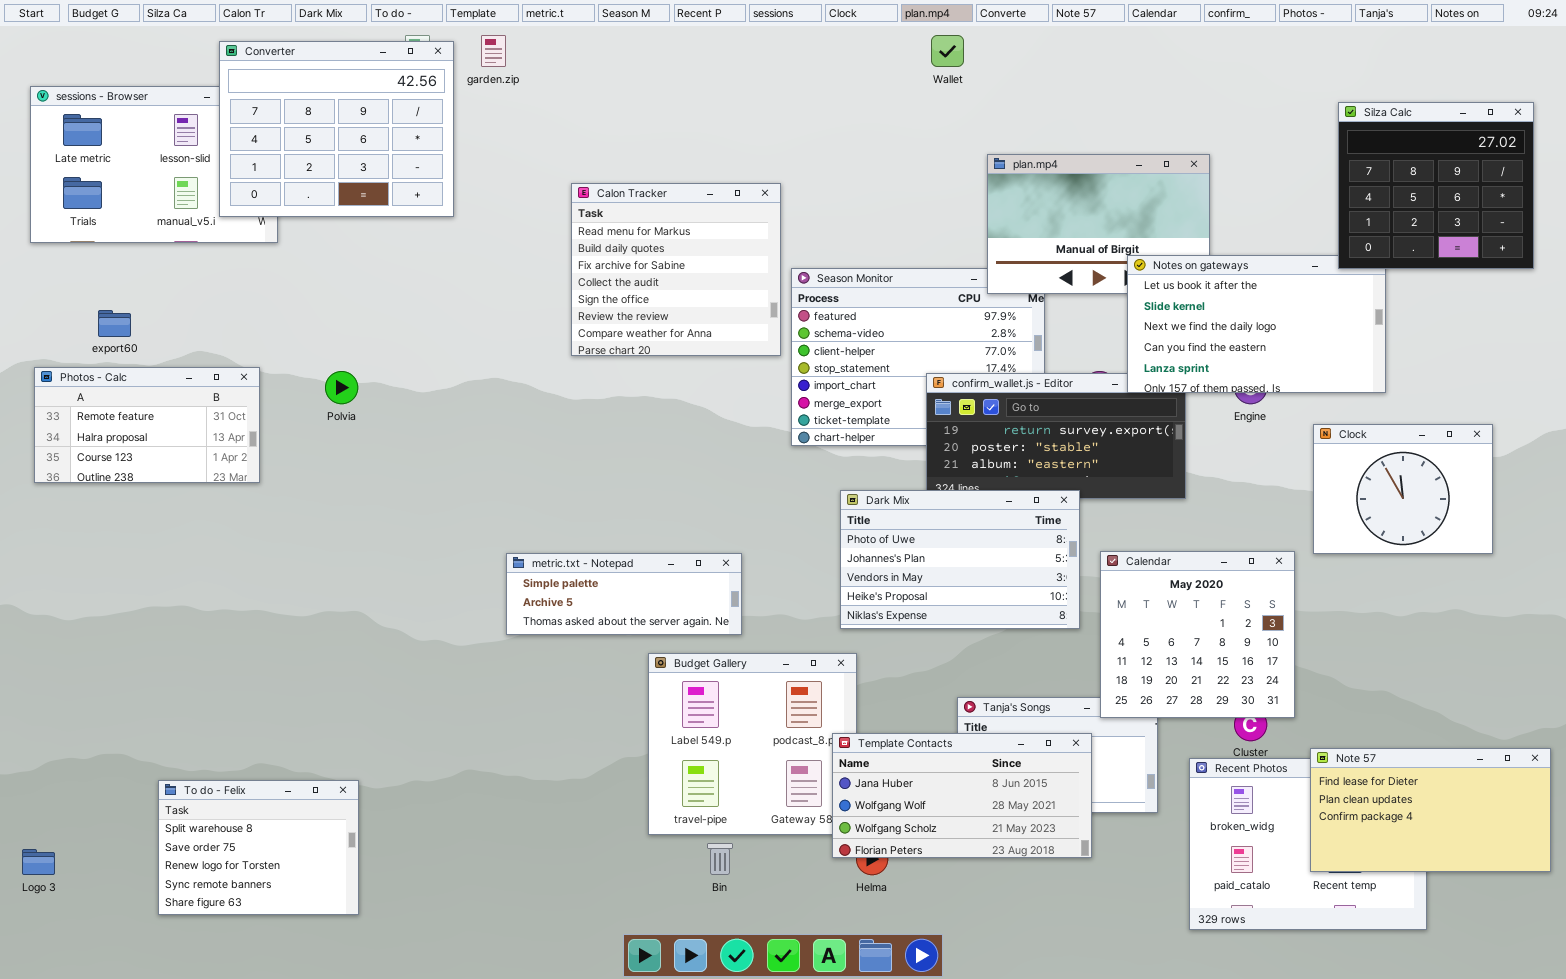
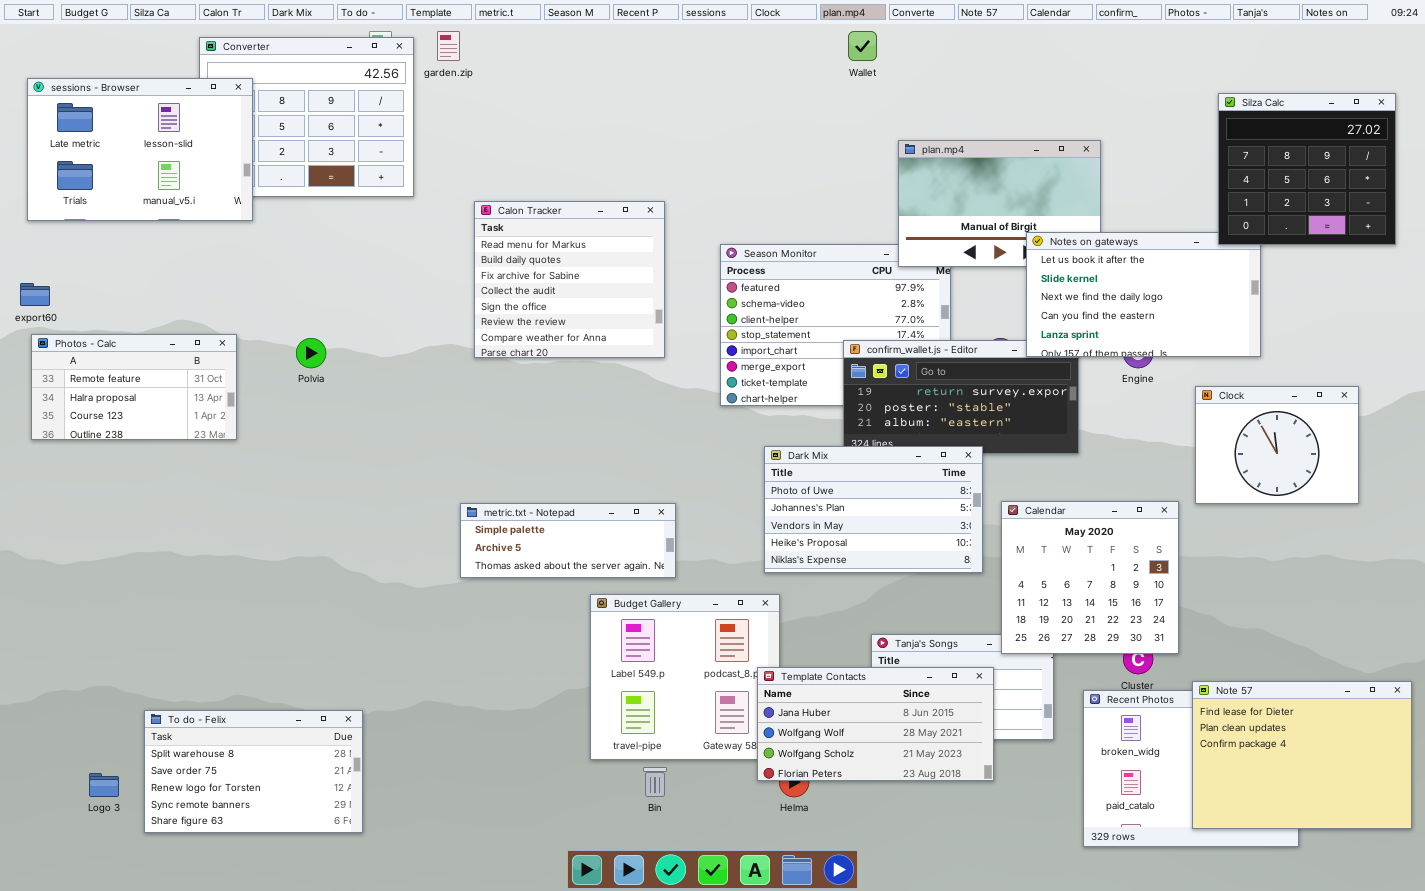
sessions - Browser: [30,86,278,243] -> [27,78,253,221], raised
Calon Tracker: [571,183,781,356] -> [474,201,665,358], moved
export60: [98,310,131,337] -> [20,283,50,306], moved
Note 57: [1310,748,1551,872] -> [1192,681,1412,829], resized
To do - Felix: [158,780,359,915] -> [144,710,363,833], resized
Logo 3: [22,849,55,875] -> [89,773,119,797], moved

